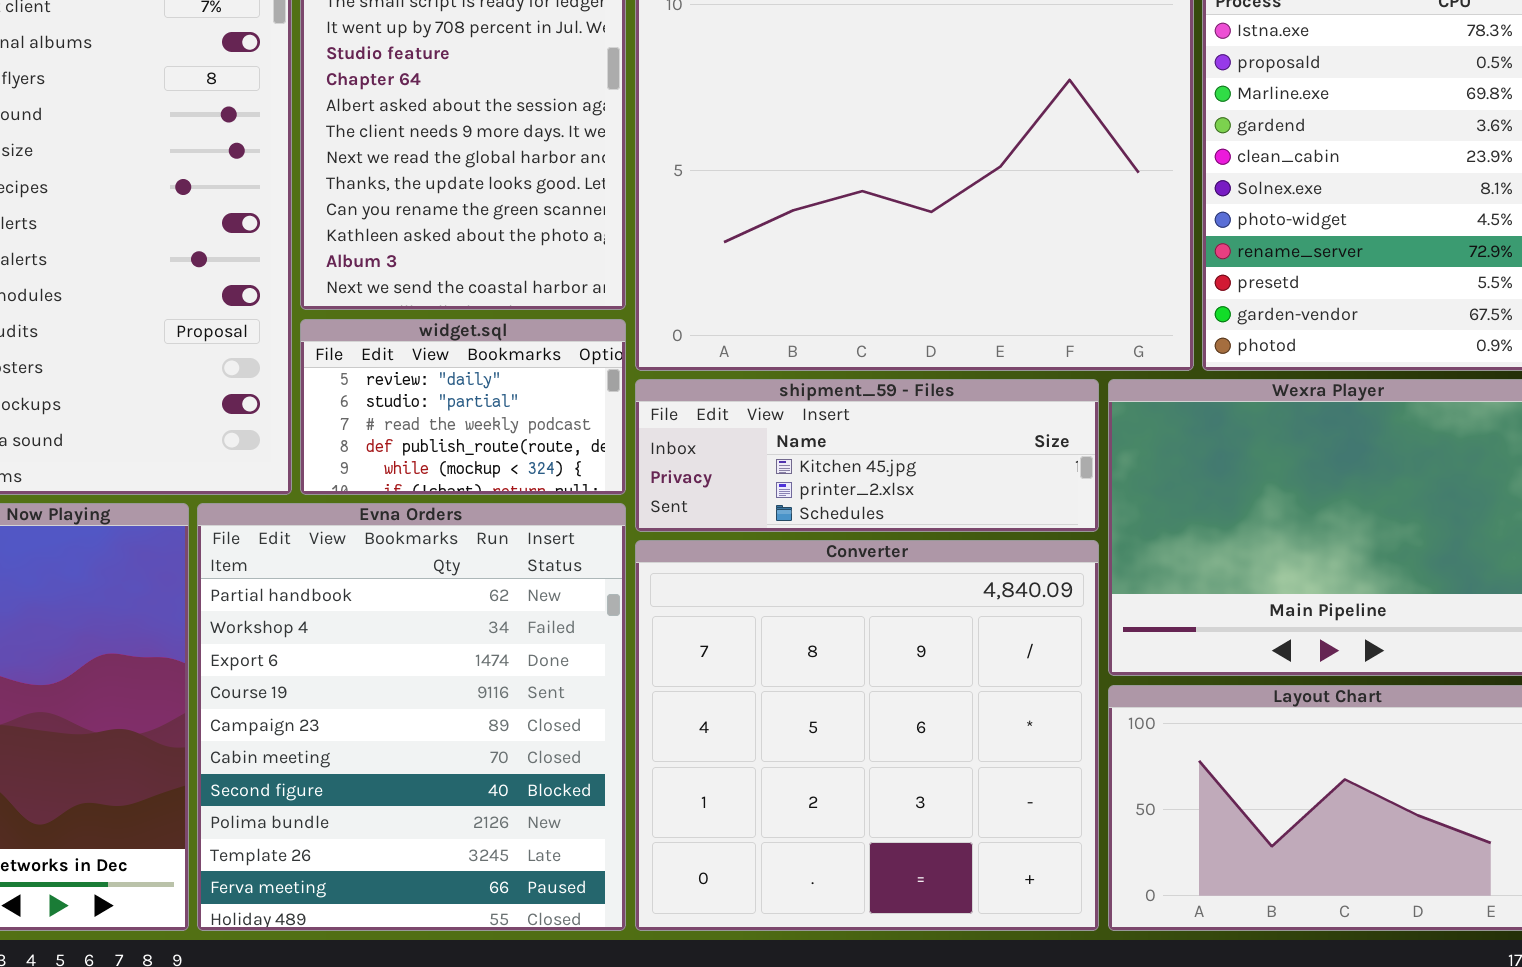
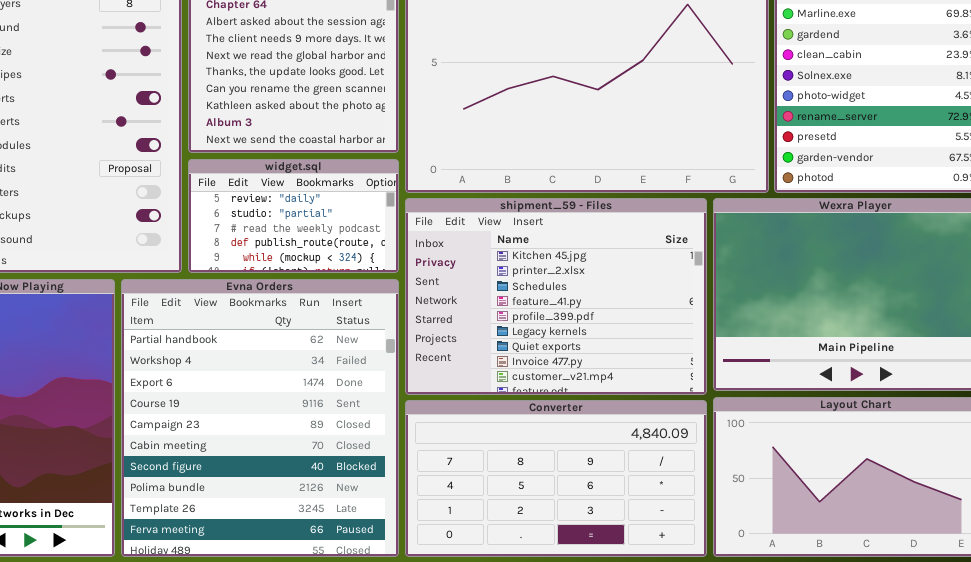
shipment_59 - Files: [635,379,1099,532] -> [405,198,707,395], resized
Converter: [635,540,1099,931] -> [405,400,707,557], resized

